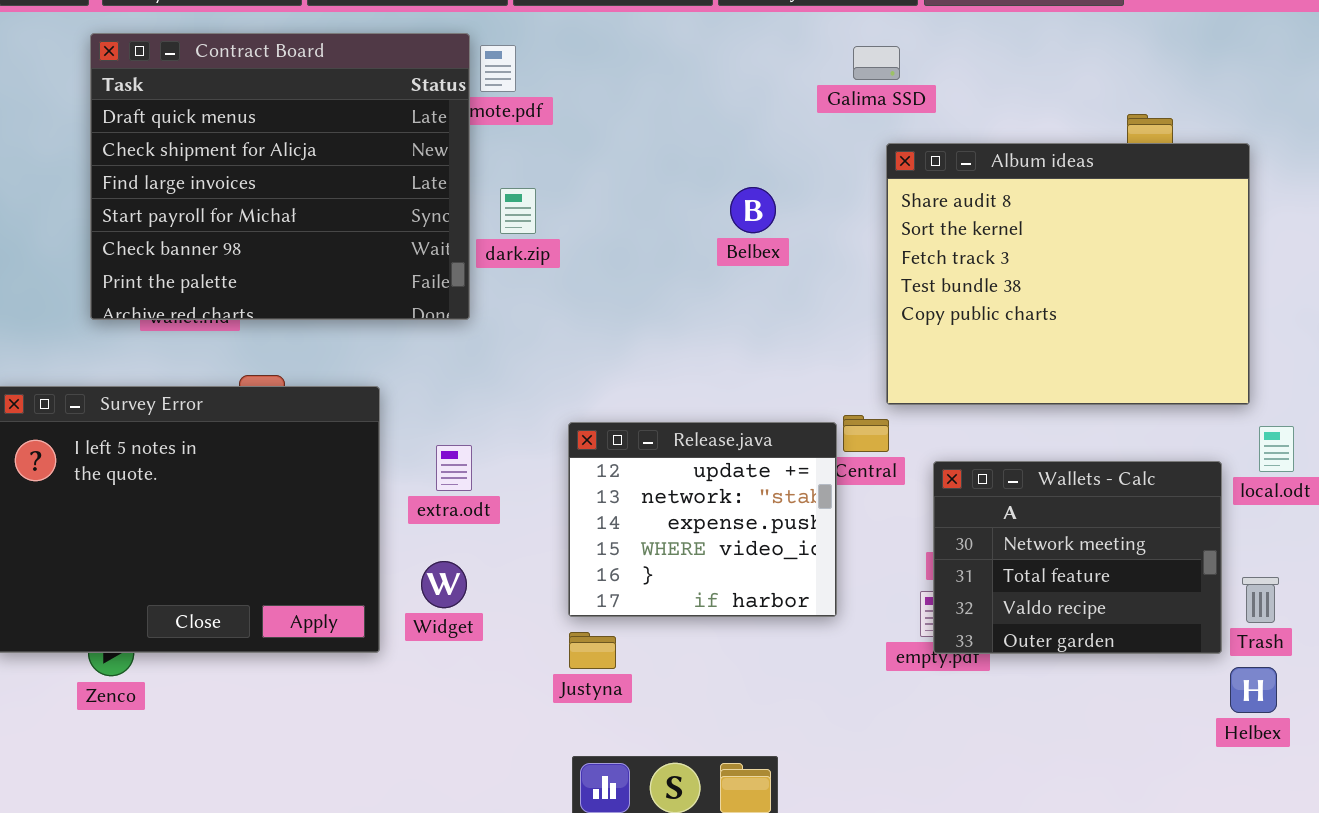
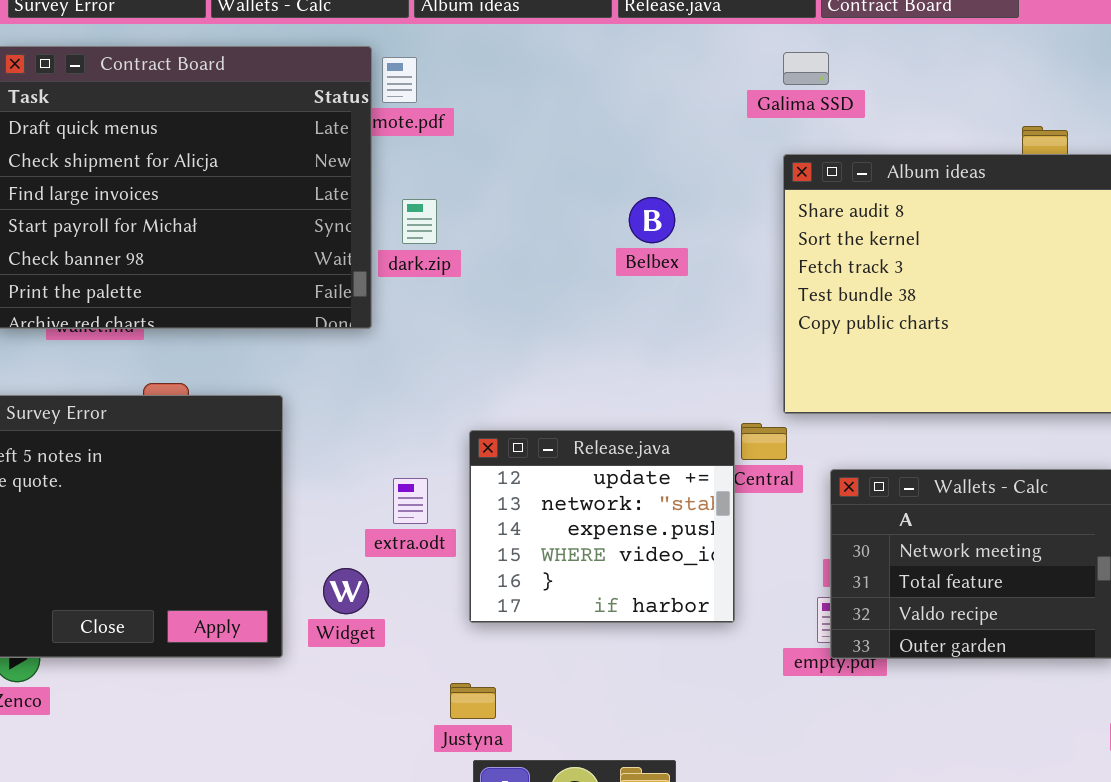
Galima SSD: [853,46,900,80] -> [783,52,829,85], moved
extra.odt: [436,445,472,491] -> [393,478,428,524], moved
Justyna: [569,632,616,669] -> [450,683,496,719], moved

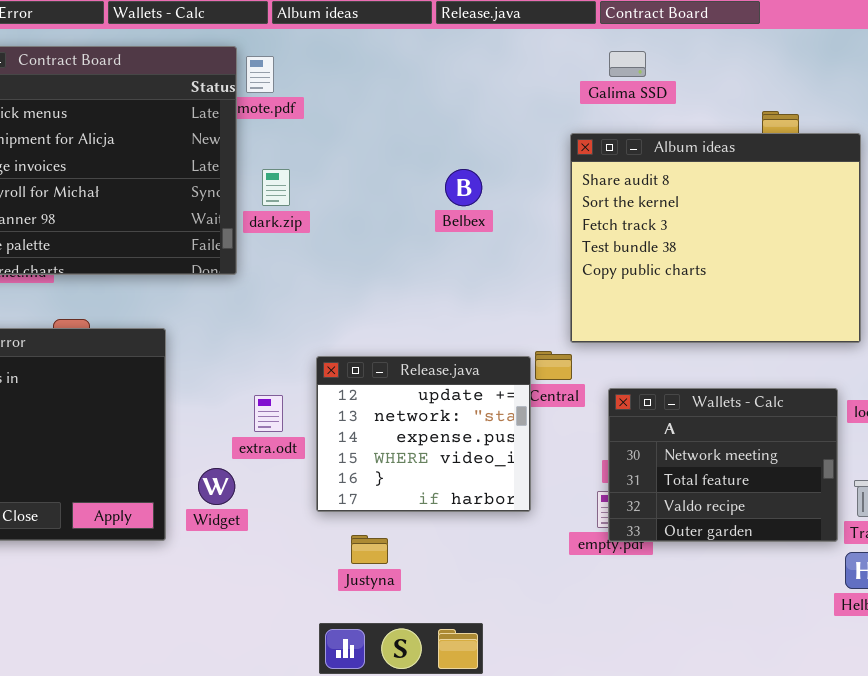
Galima SSD: [783,52,829,85] -> [609,51,646,77], moved
Justyna: [450,683,496,719] -> [351,535,388,564], moved

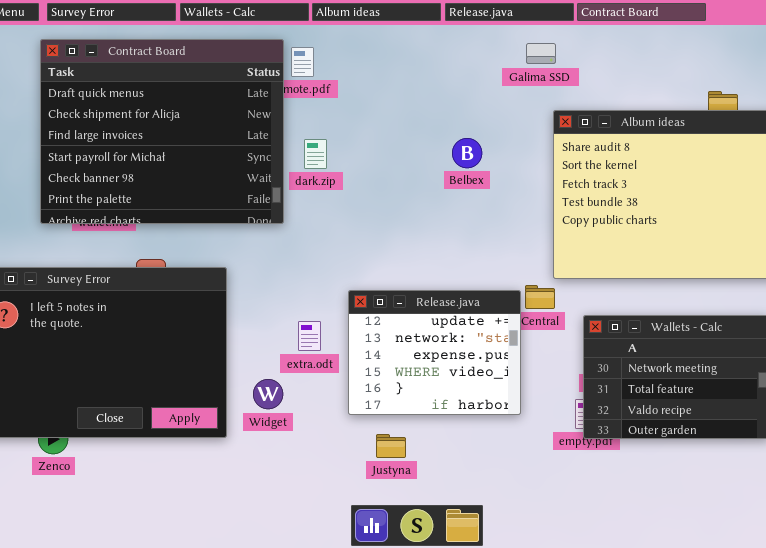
Galima SSD: [609,51,646,77] -> [526,43,556,64], moved

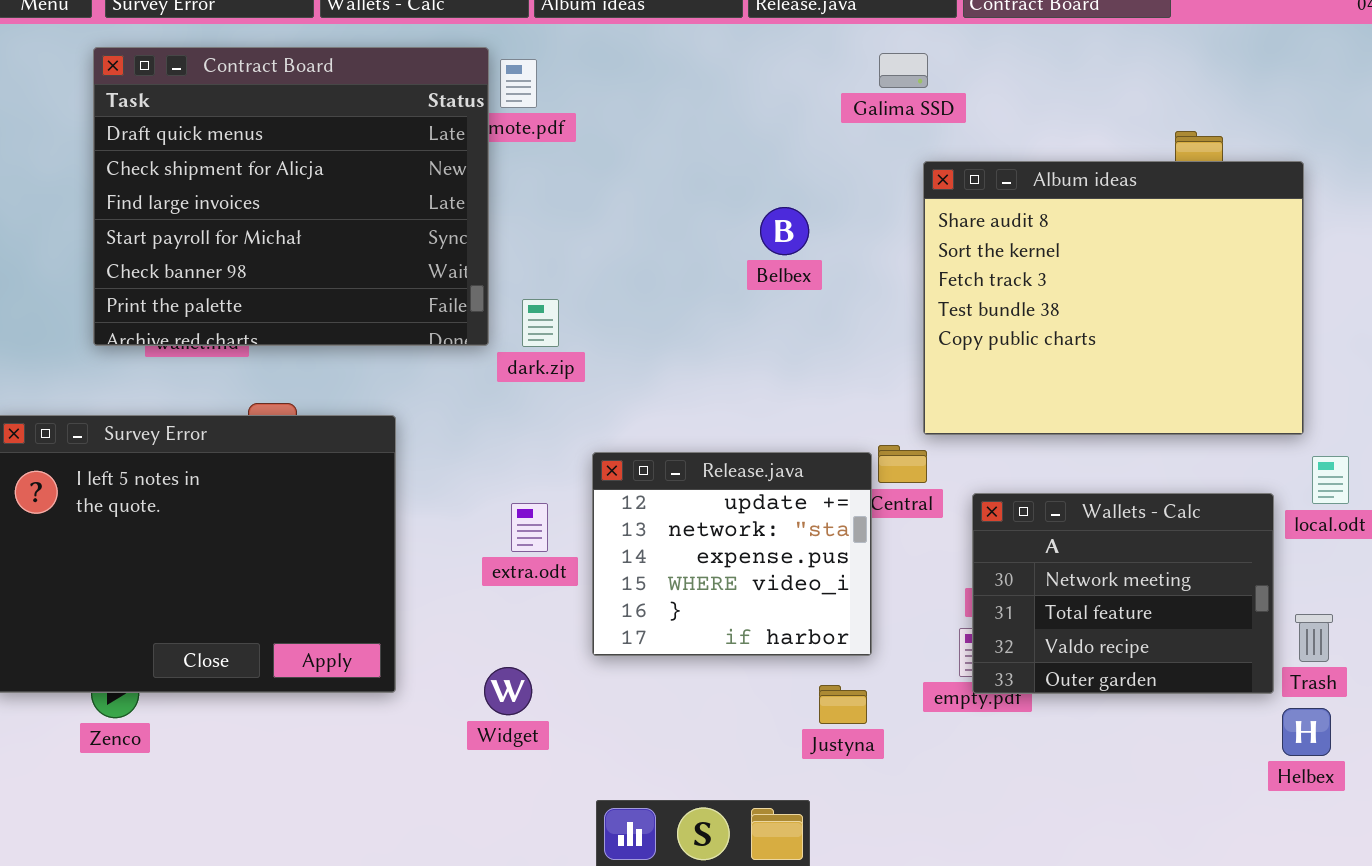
dark.zip: [304,139,327,169] -> [522,299,559,347], moved
Widget: [253,379,283,409] -> [484,667,532,715], moved
Justyna: [376,434,406,458] -> [819,685,867,724], moved

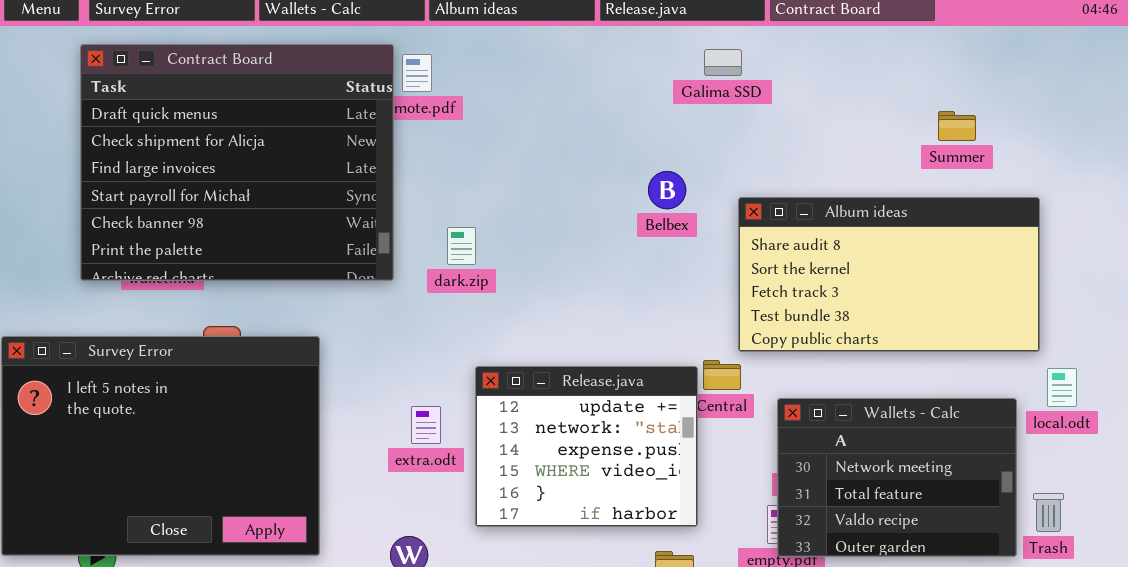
Album ideas: [923,161,1304,435] -> [738,197,1040,352], resized
Belbex: [760,207,809,255] -> [648,171,686,209], moved
dark.zip: [522,299,559,347] -> [447,227,476,265], moved

